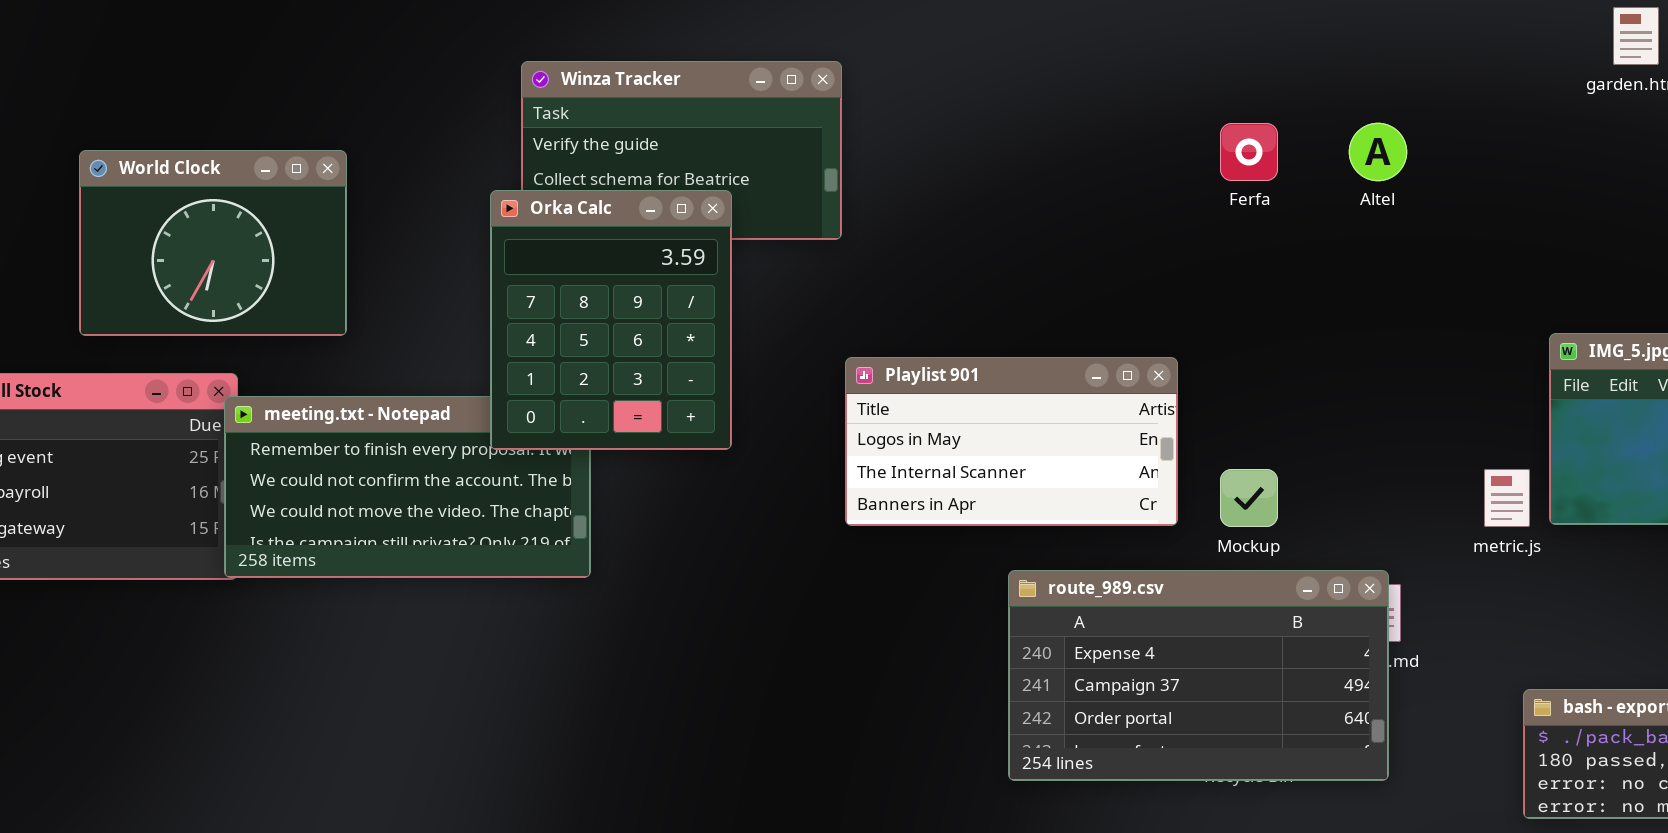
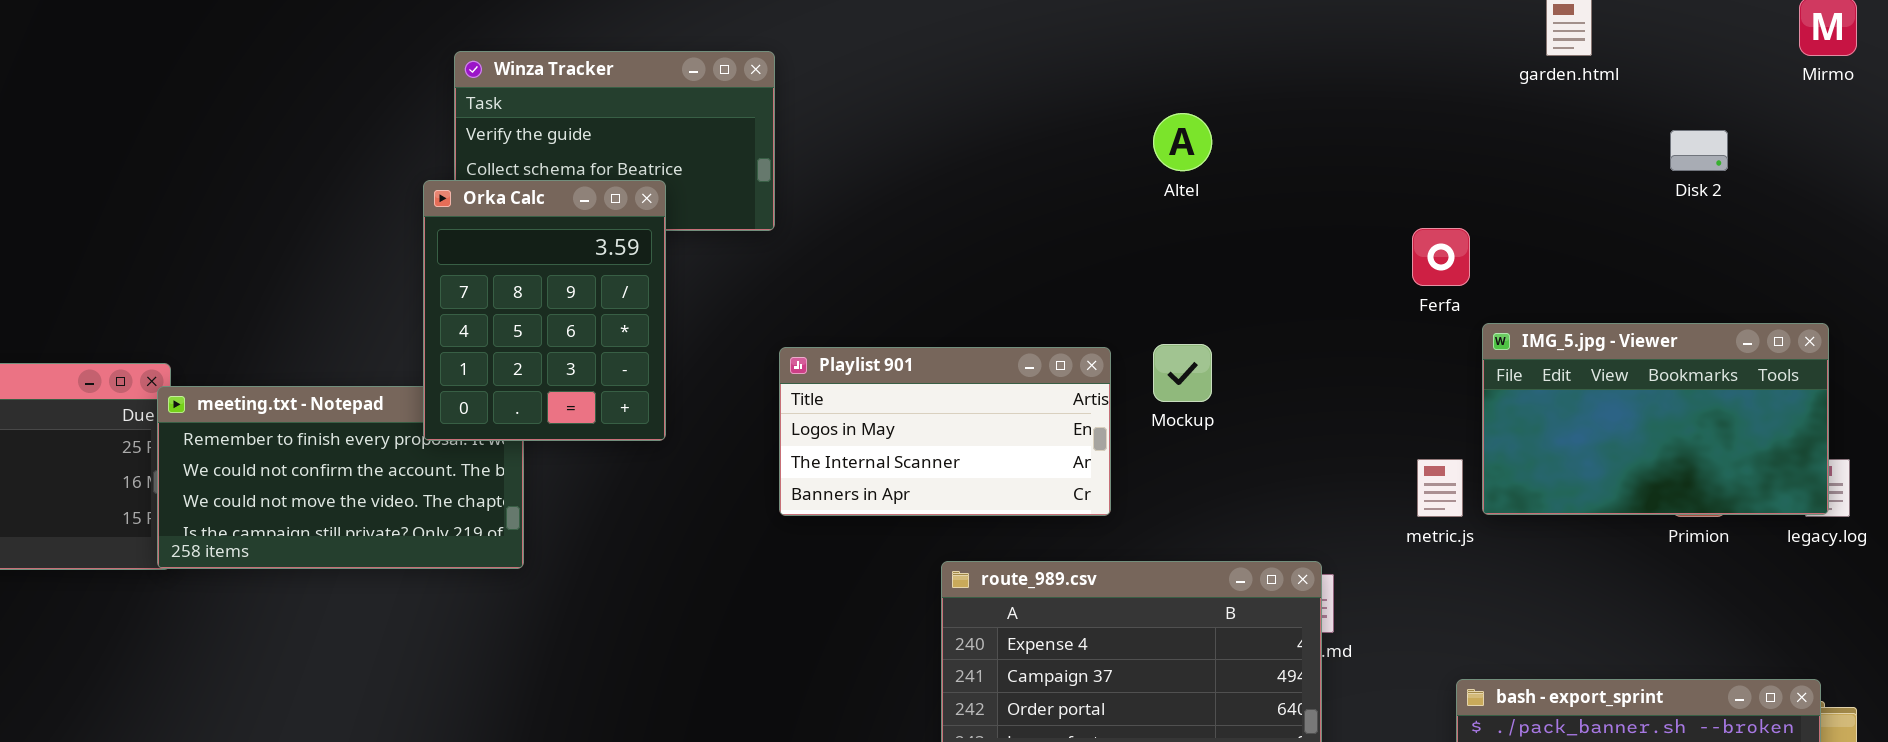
Ferfa: [1220,123,1278,181] -> [1412,228,1470,286], moved
Altel: [1349,123,1407,181] -> [1153,113,1212,171], moved
World Clock: [79,150,347,336] -> none, closed
Mockup: [1220,469,1278,527] -> [1153,344,1212,402], moved

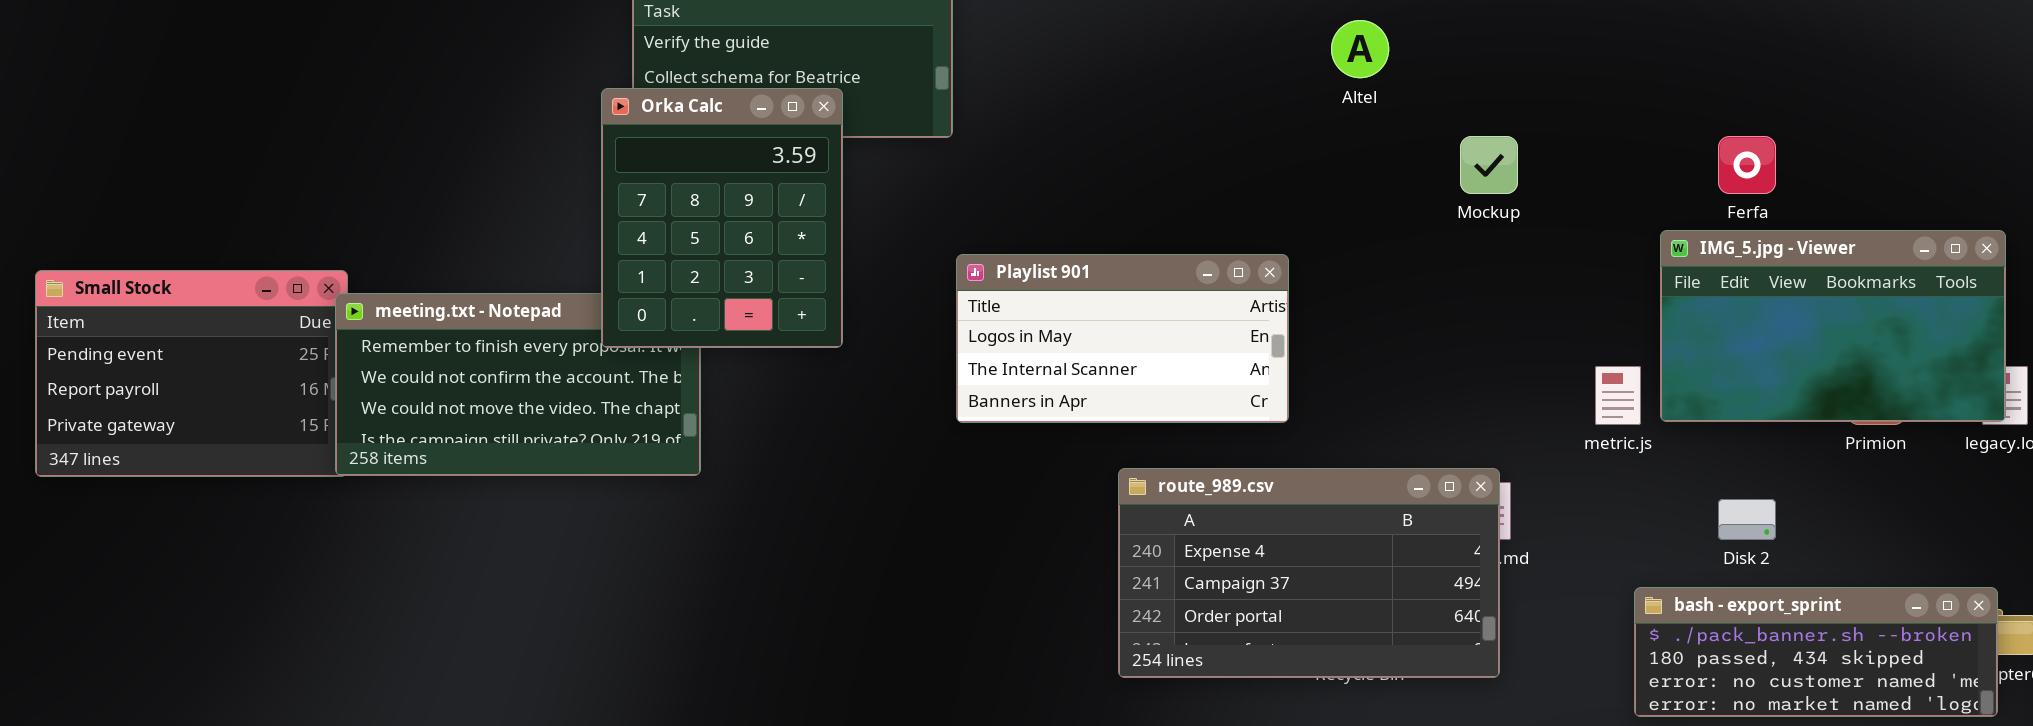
Disk 2: [1670,130,1728,171] -> [1718,499,1776,540], moved
Ferfa: [1412,228,1470,286] -> [1718,136,1776,194], moved
Mockup: [1153,344,1212,402] -> [1460,136,1518,194], moved

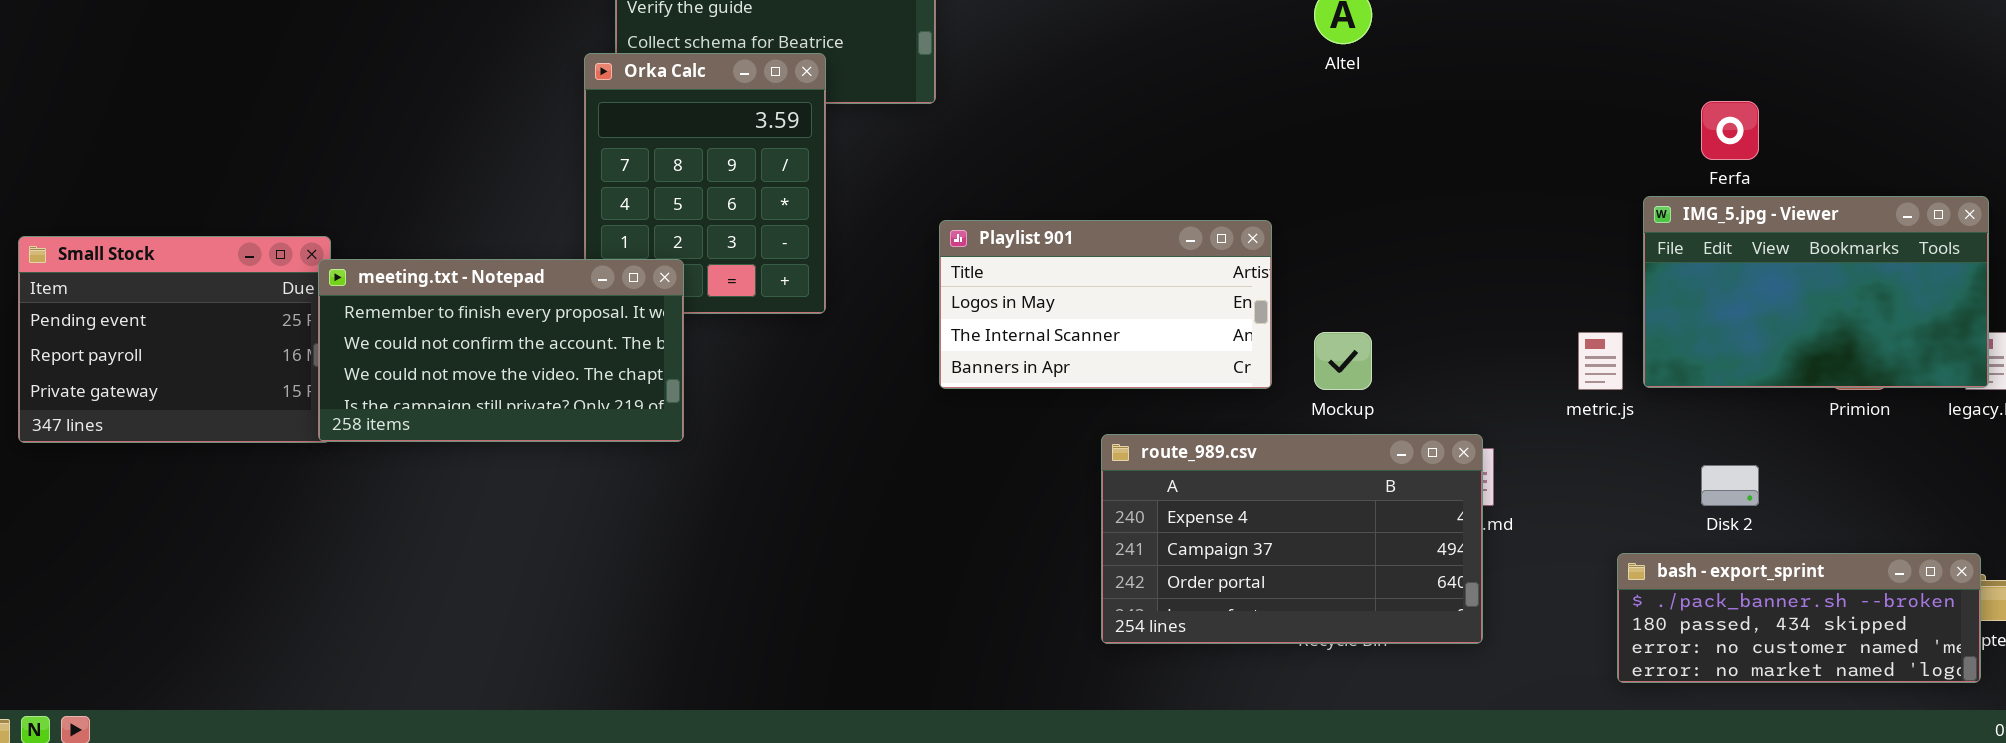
Mockup: [1460,136,1518,194] -> [1314,332,1372,390], moved
meeting.txt - Notepad: [335,293,701,476] -> [318,259,684,442], raised

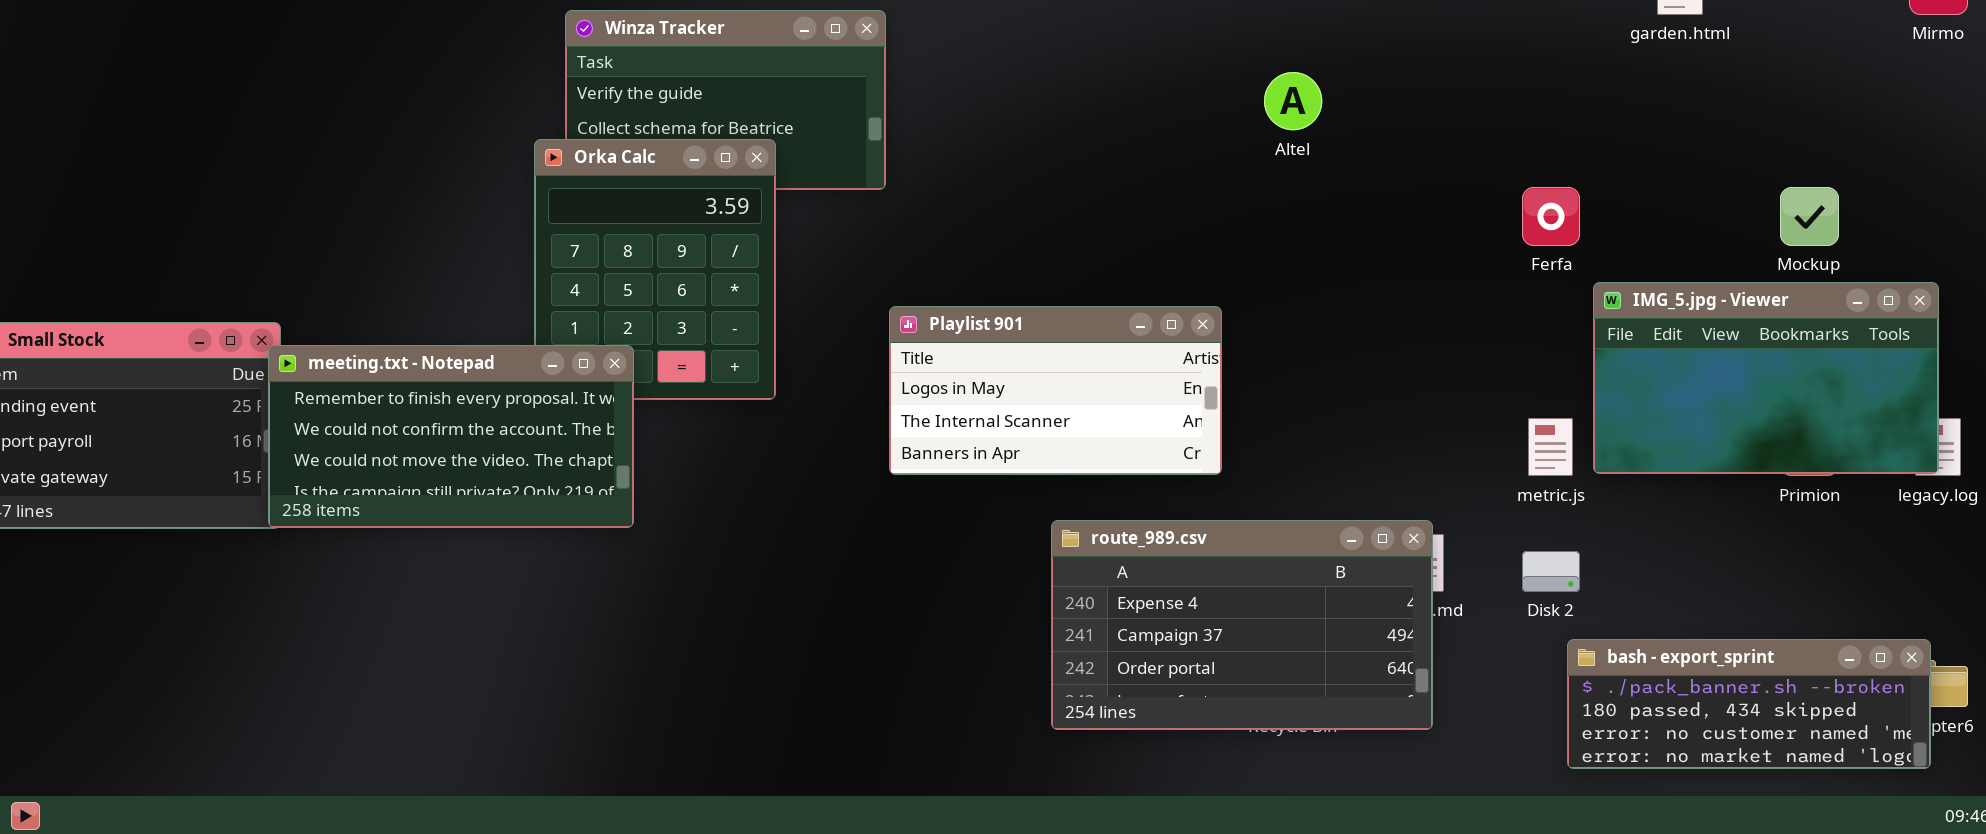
Ferfa: [1701,101,1759,160] -> [1522,187,1580,246], moved
Mockup: [1314,332,1372,390] -> [1780,187,1839,246], moved
Disk 2: [1701,465,1759,506] -> [1522,551,1580,592], moved

